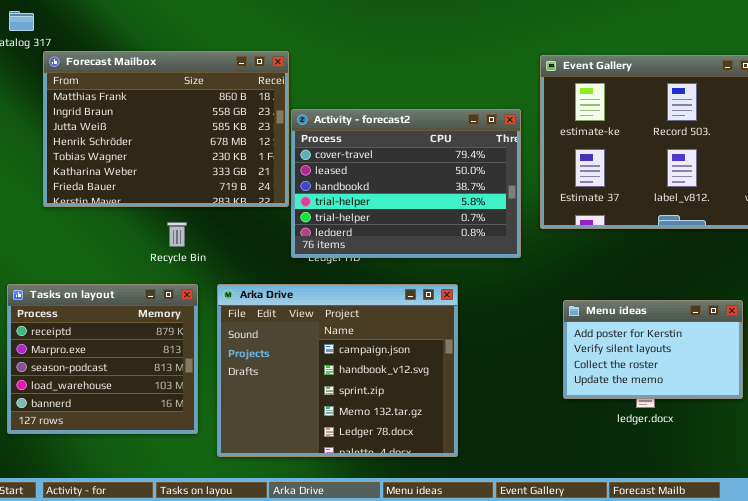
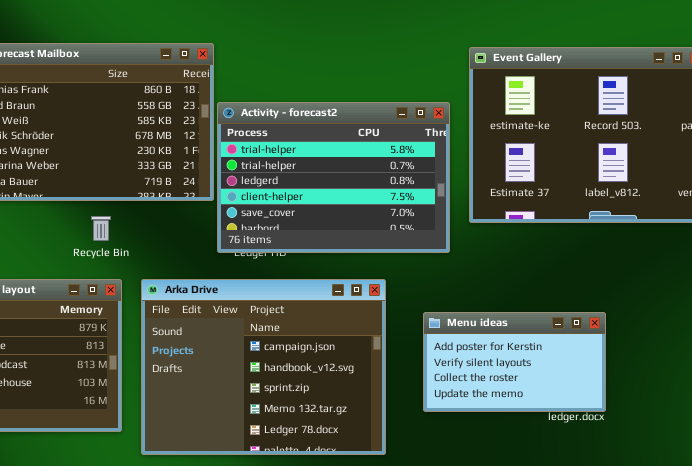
Activity - forecast2: [291,109,521,258] -> [217,102,450,253], scrolled down 3 rows
Menu ideas: [563,300,743,399] -> [423,312,606,412], moved

